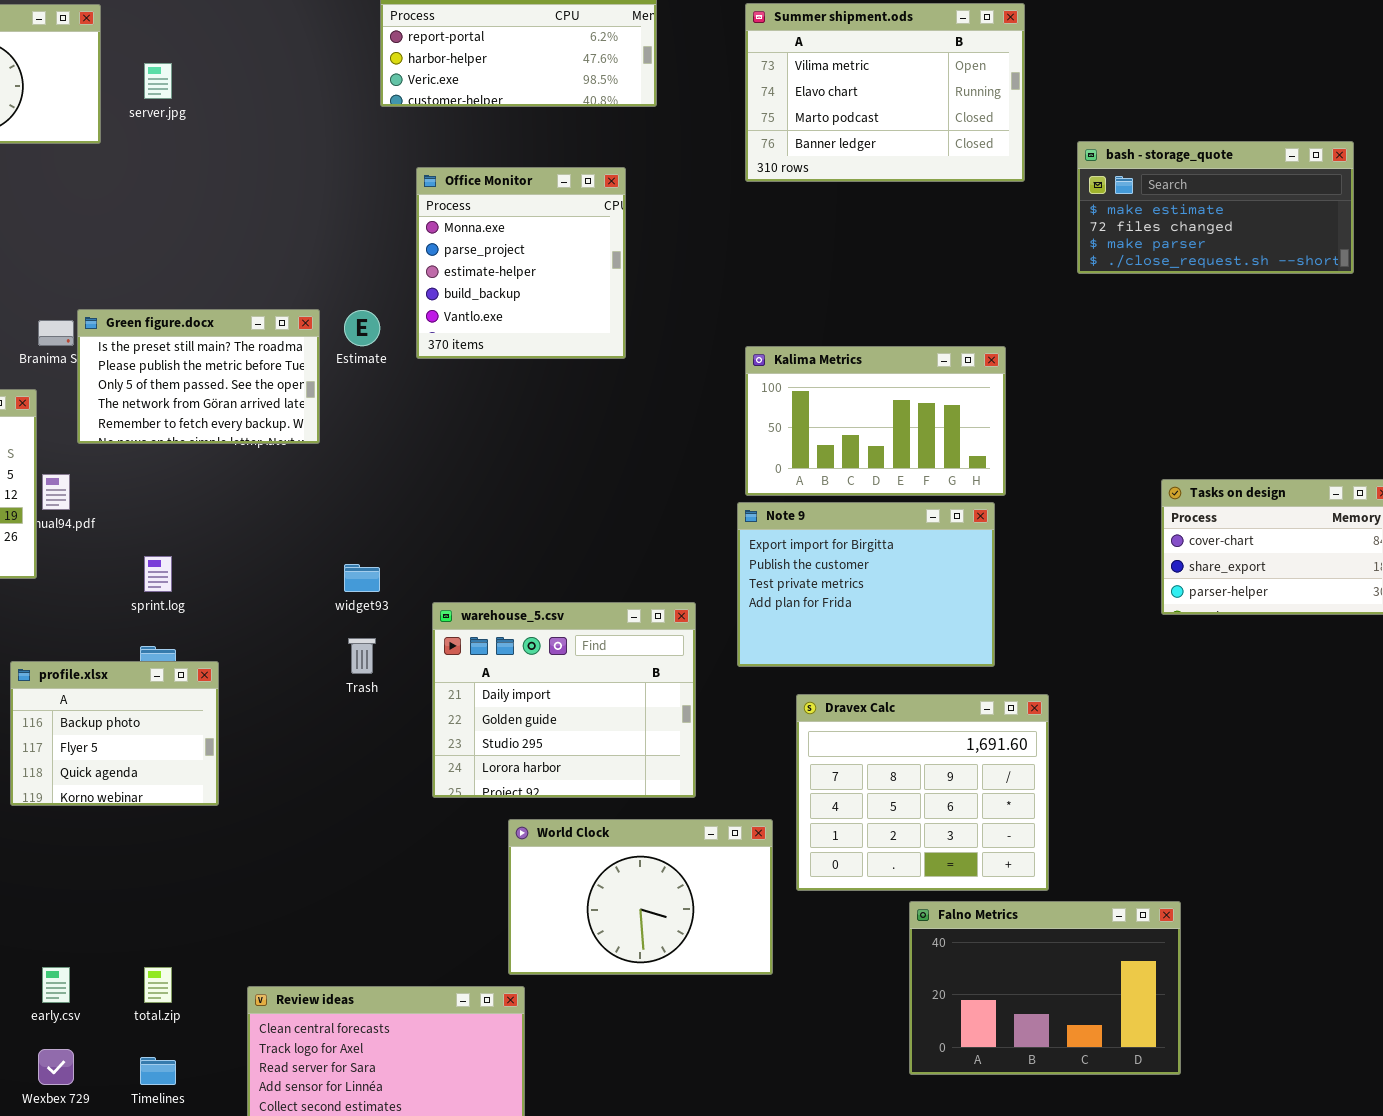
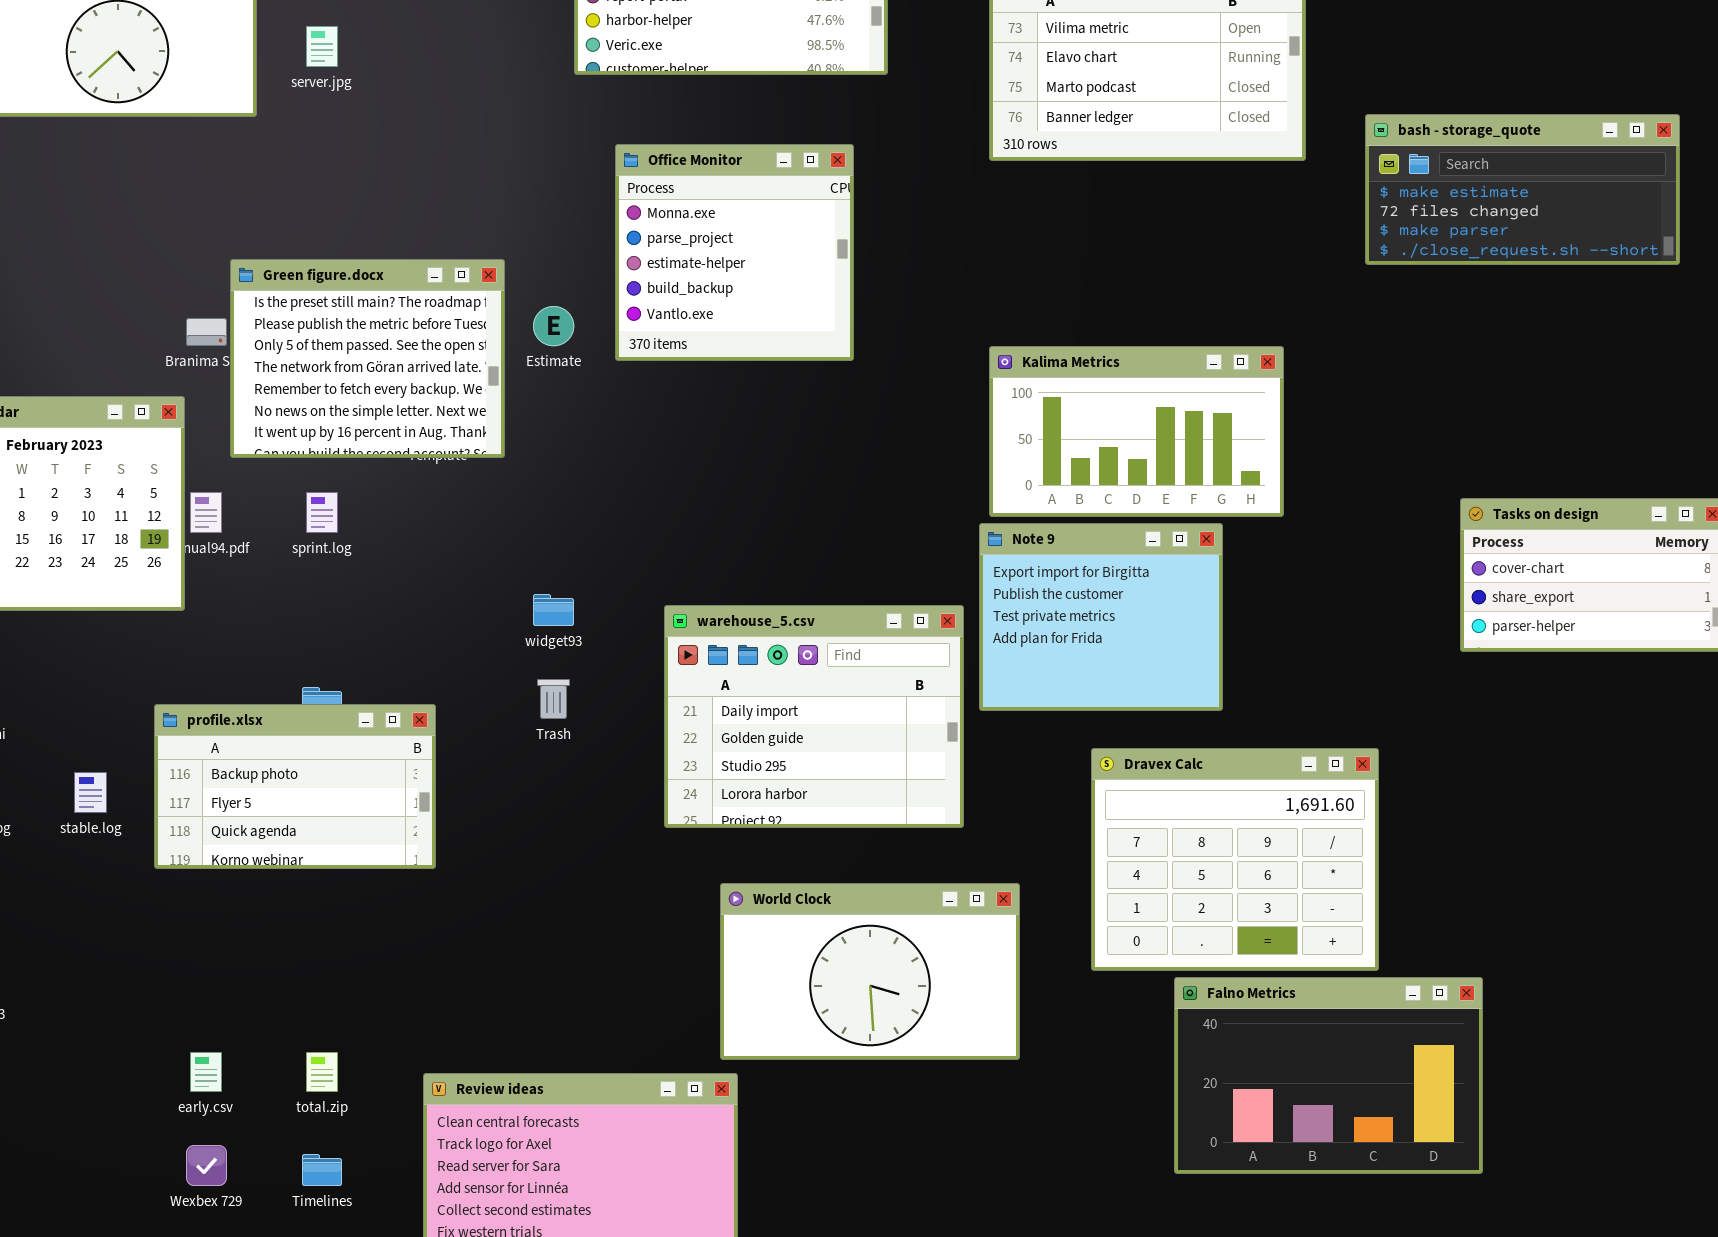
Green figure.docx: [77,309,320,444] -> [230,259,505,458], resized
Note 9: [737,502,995,667] -> [979,523,1223,711], resized
sprint.log: [144,556,172,592] -> [306,492,338,533], moved
warehouse_5.csv: [432,602,696,798] -> [664,605,964,828], moved
profile.xlsx: [10,661,219,806] -> [154,704,436,869], resized
Dravex Calc: [796,694,1049,891] -> [1091,748,1379,971], moved

